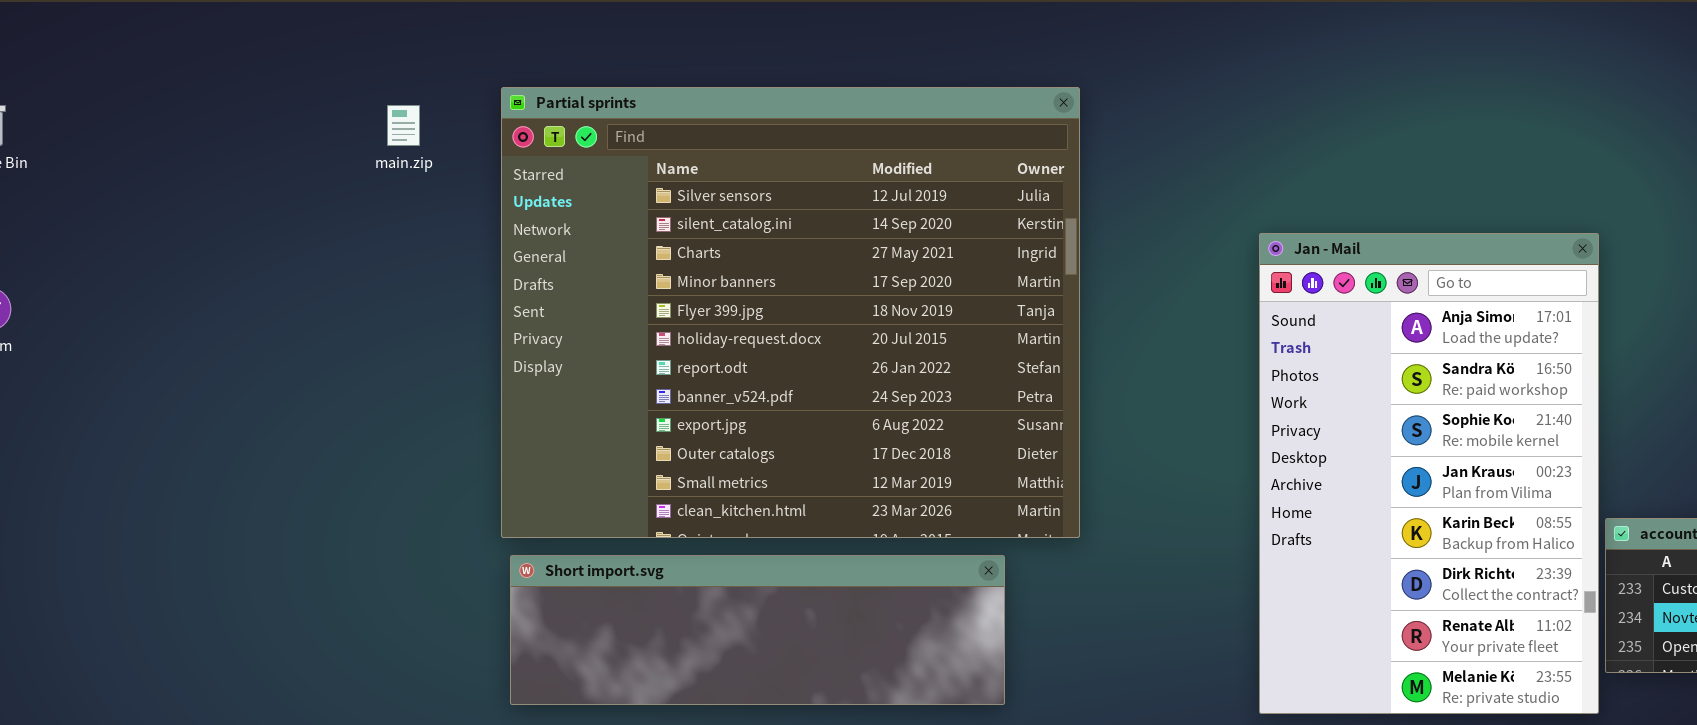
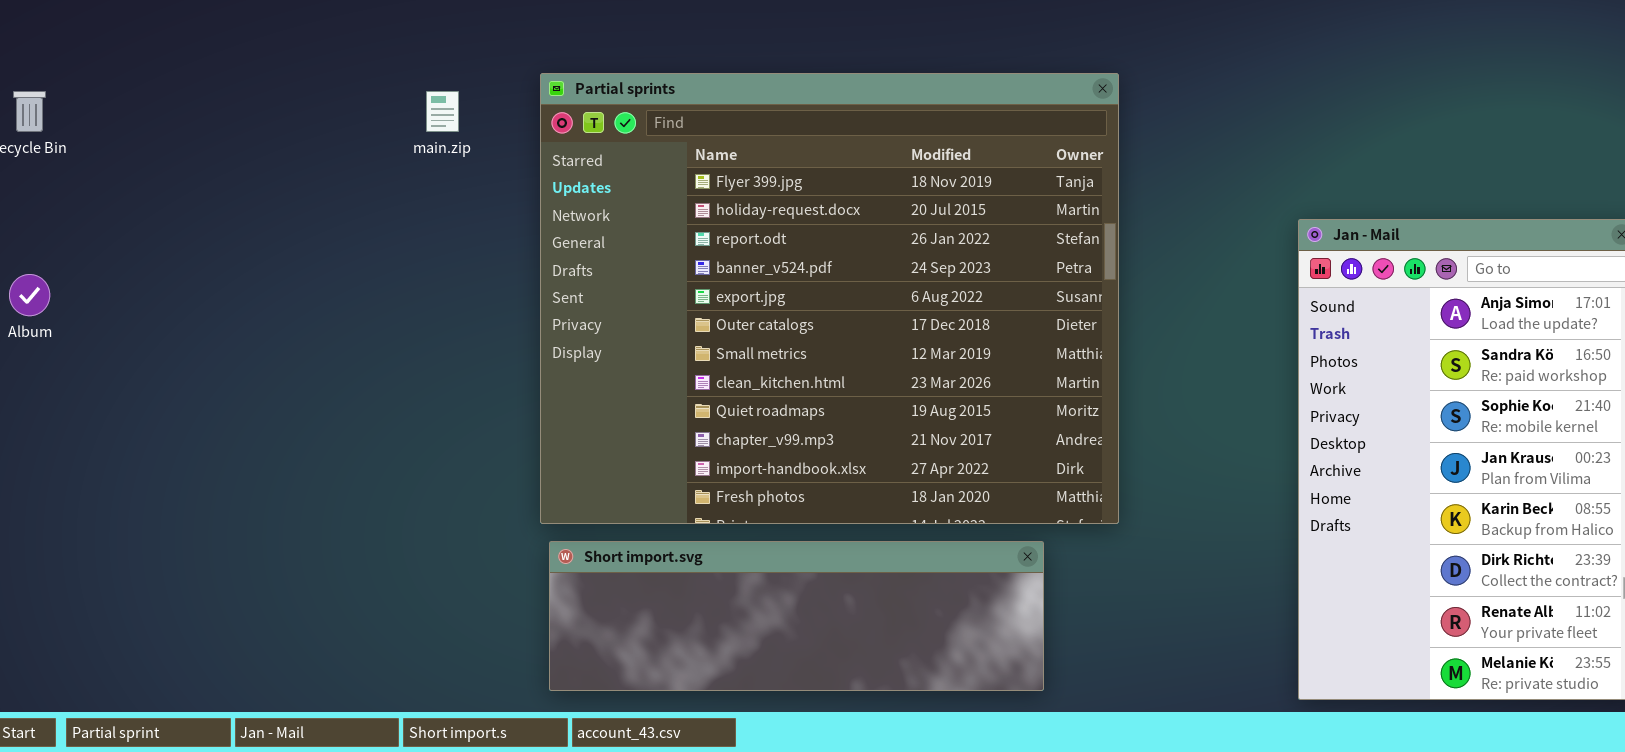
Partial sprints: [501,87,1080,538] -> [540,73,1119,524], scrolled down 4 rows

